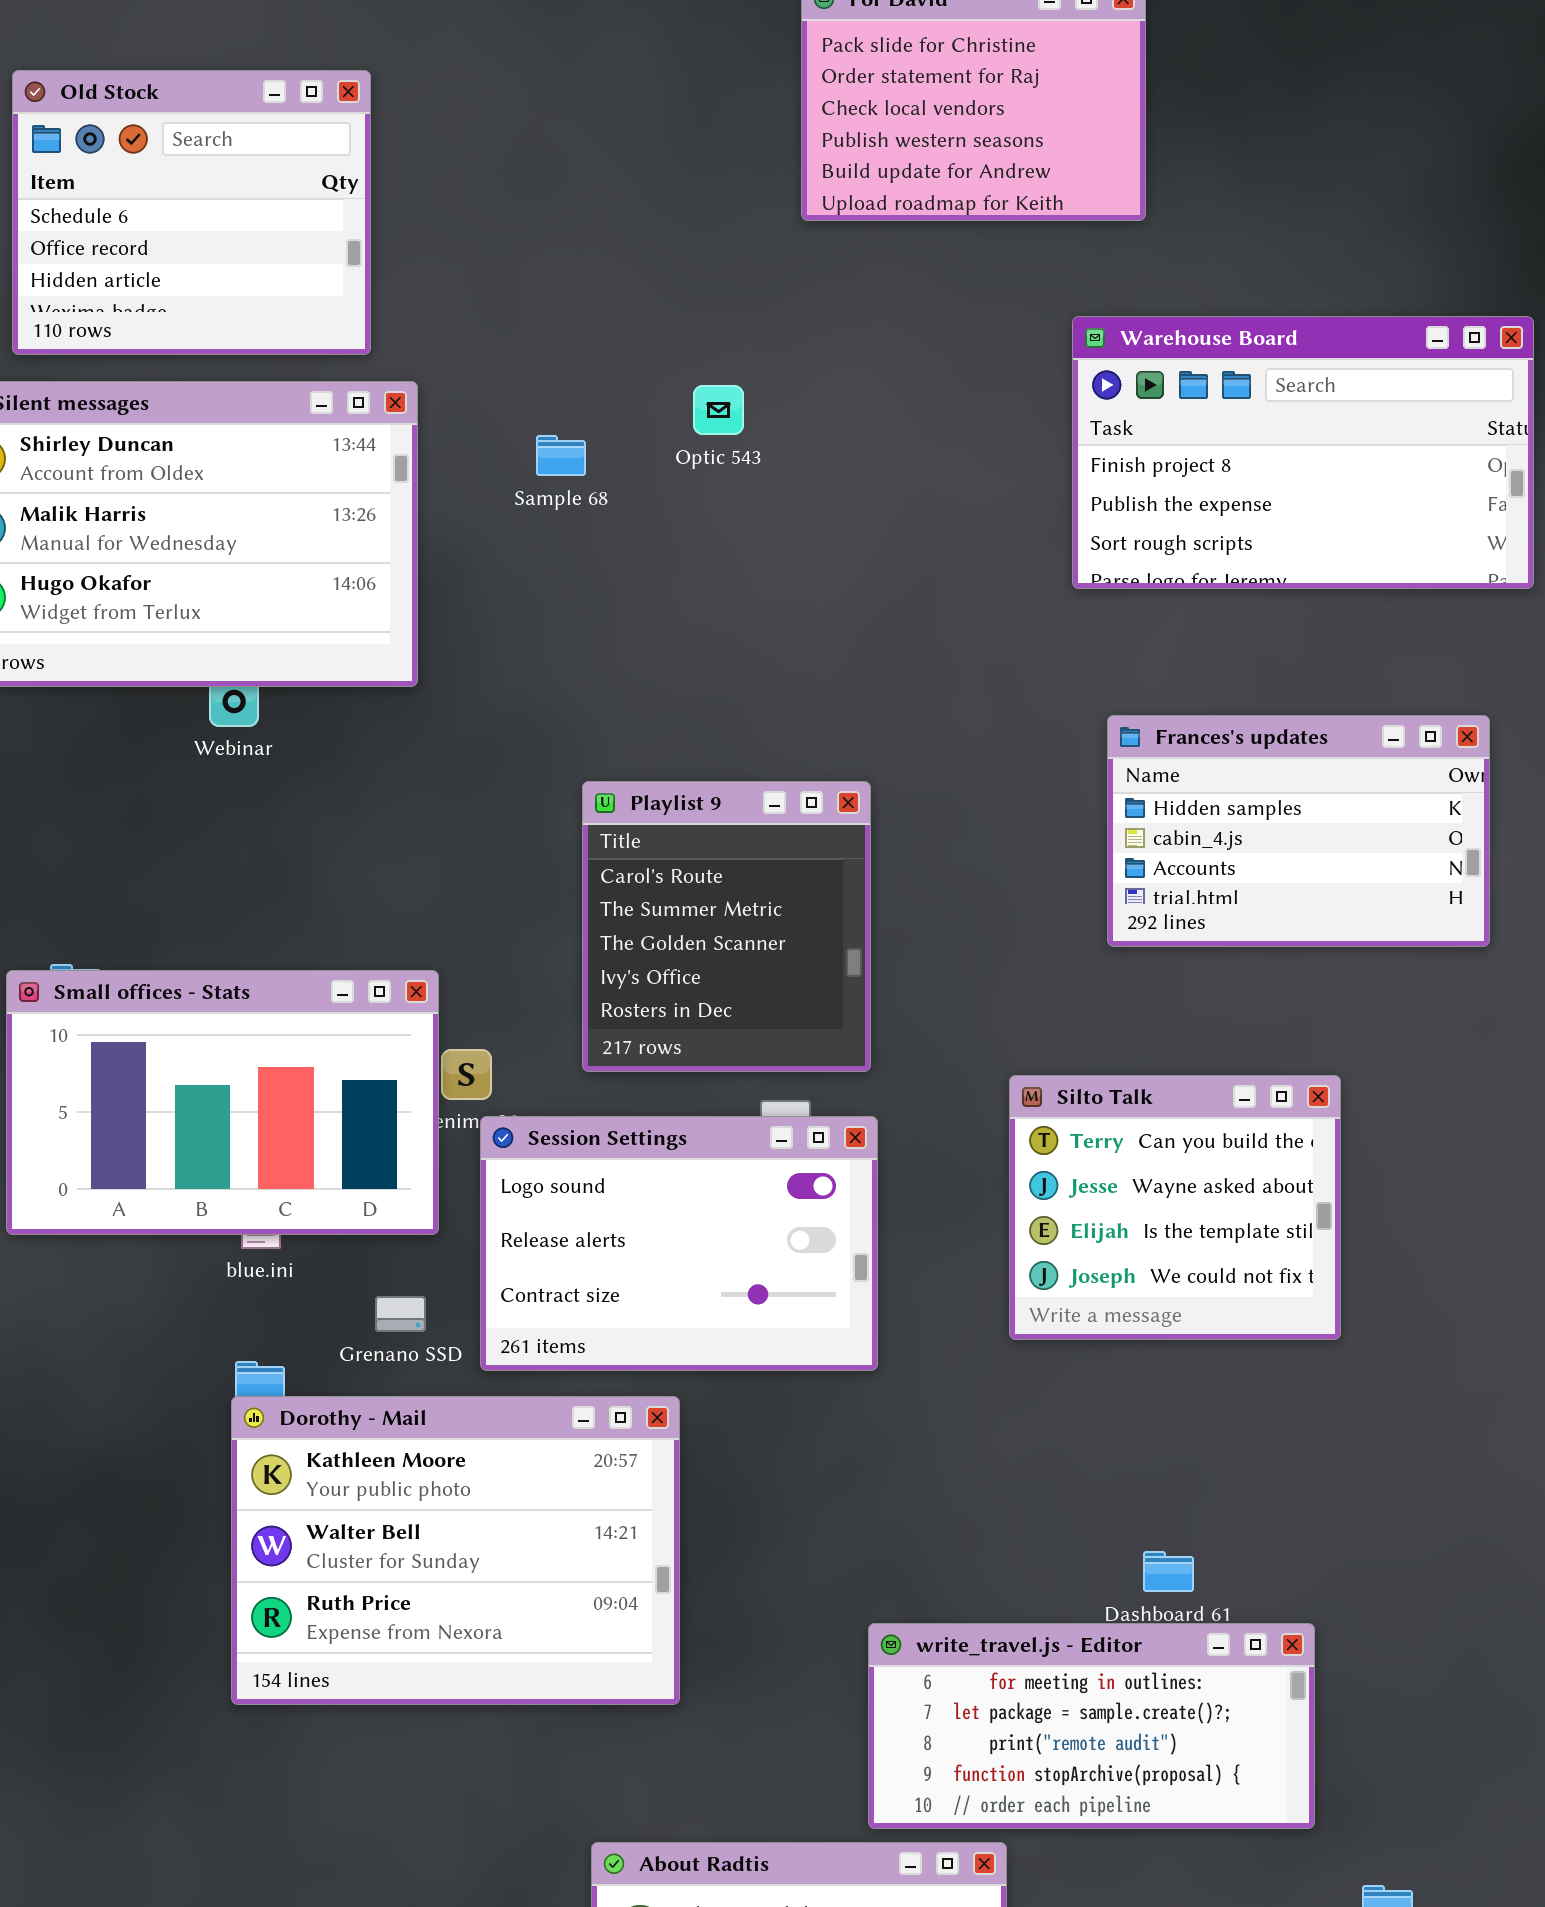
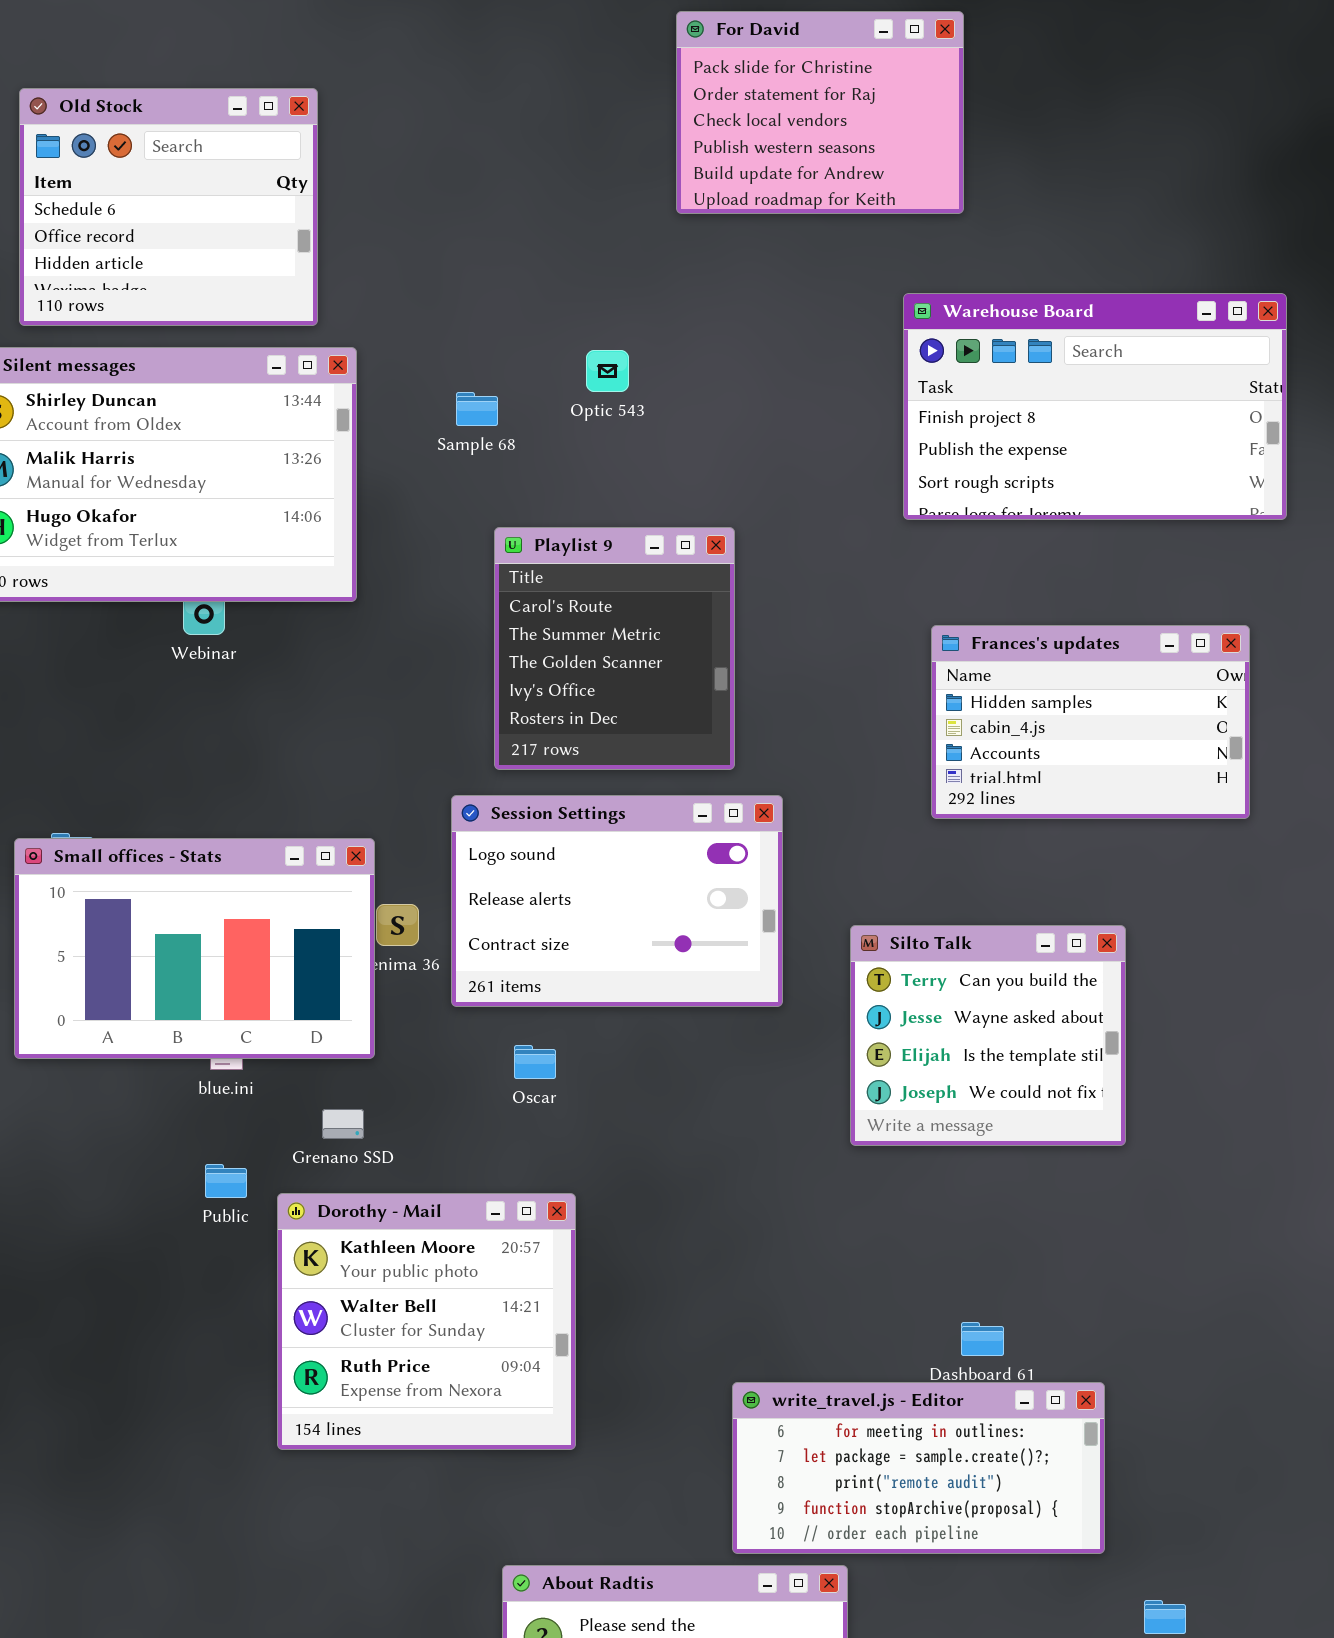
Playlist 9: [582,781,871,1072] -> [494,527,735,770], moved
Session Settings: [480,1116,878,1371] -> [451,795,783,1007], moved
Dorothy - Mail: [231,1396,680,1705] -> [277,1193,576,1450], resized

